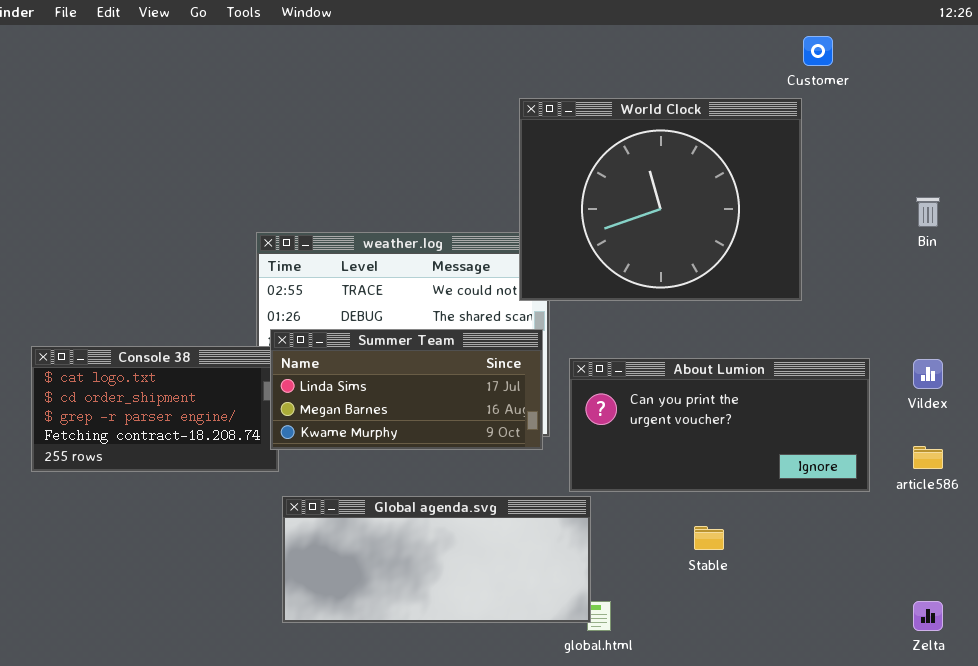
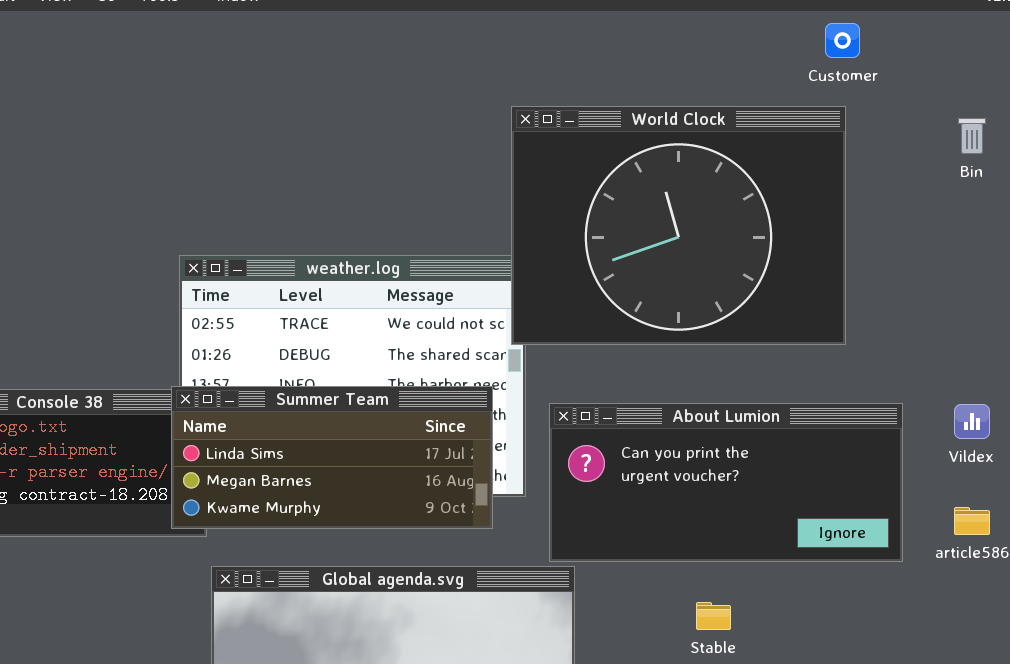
World Clock: [519,98,802,301] -> [511,106,846,345], moved
Bin: [916,197,940,227] -> [958,118,986,154], moved
Summer Team: [270,329,543,450] -> [171,386,493,529], moved

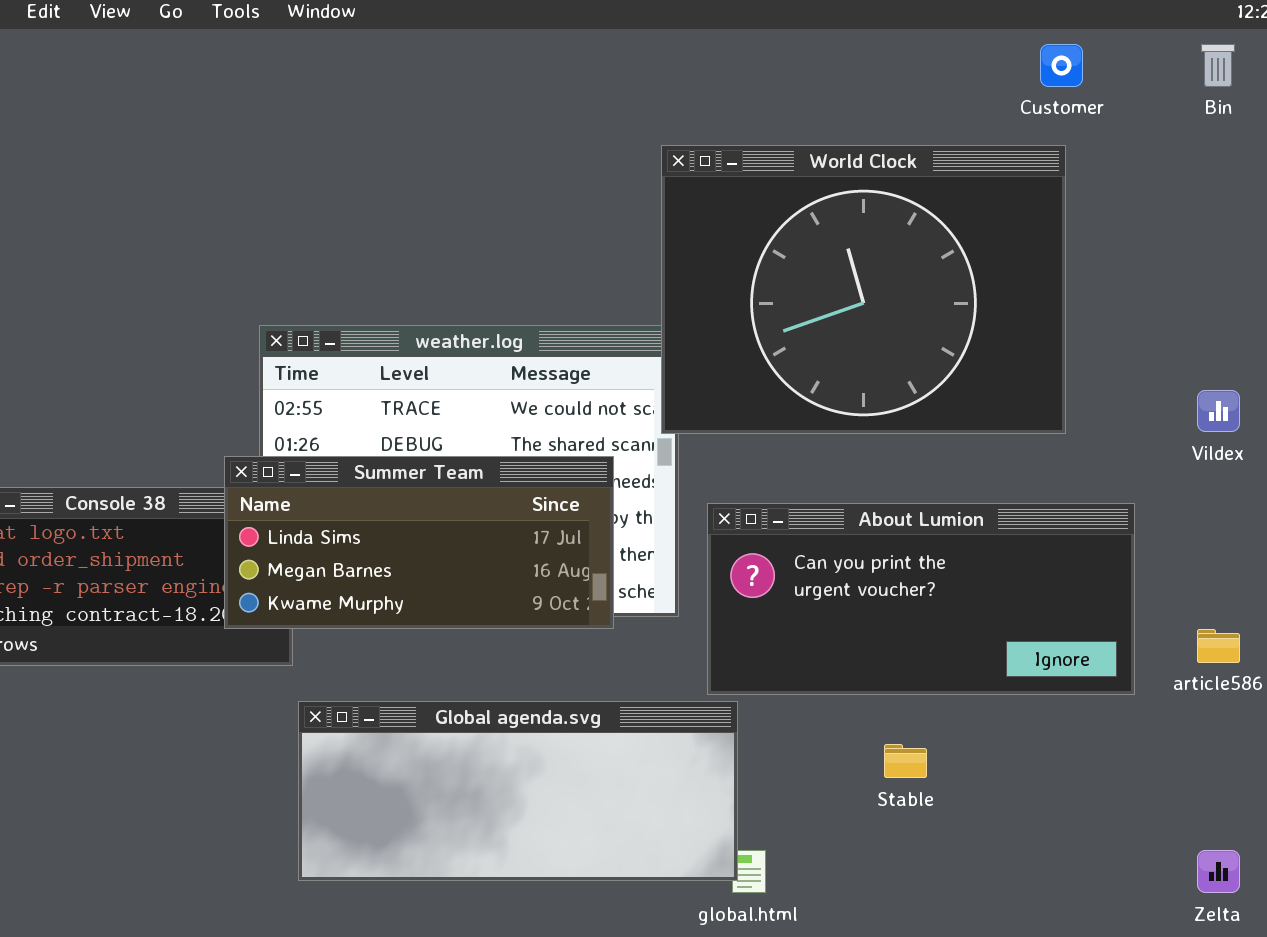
Bin: [958,118,986,154] -> [1201,44,1235,87], moved
Summer Team: [171,386,493,529] -> [224,456,614,629], moved
Vildex: [954,404,990,439] -> [1197,390,1240,432], moved

